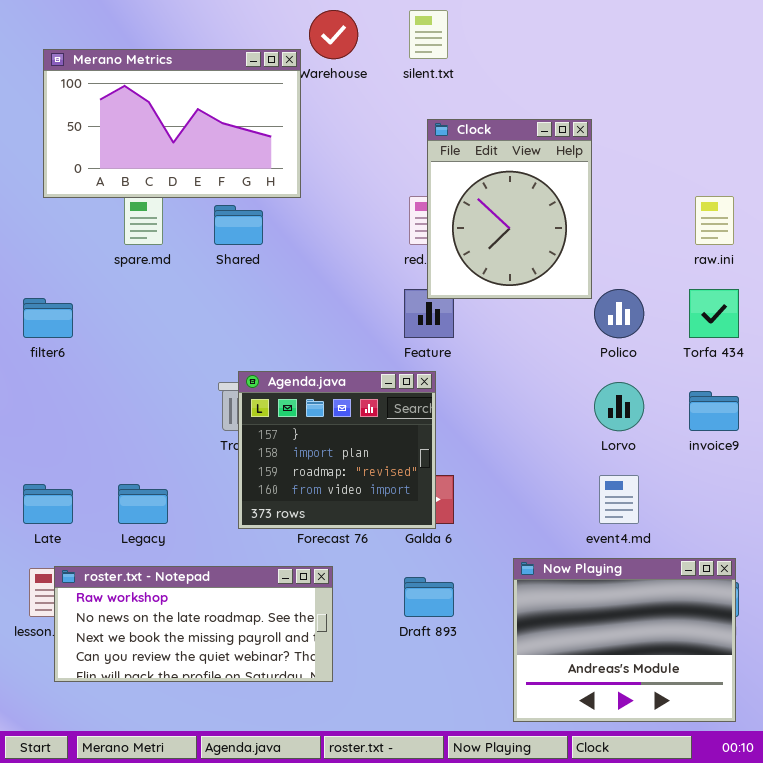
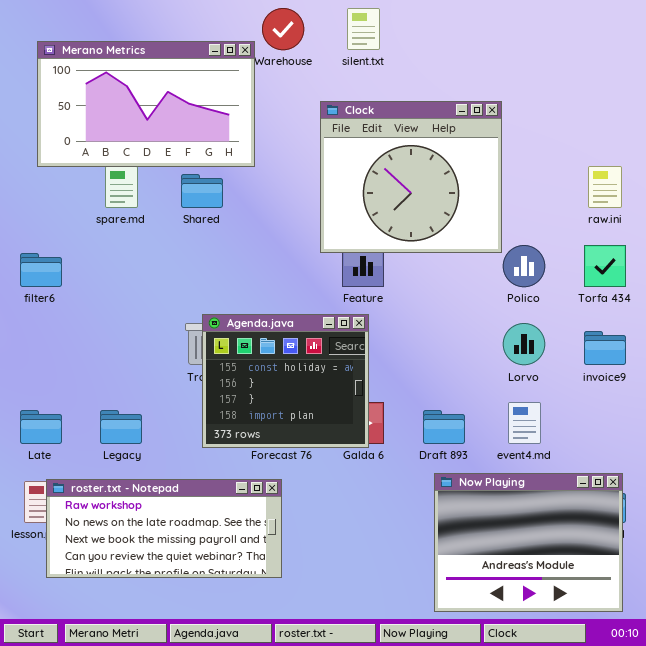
Clock: [427,119,592,299] -> [320,101,502,253], resized
Agenda.java: [238,371,436,529] -> [202,314,369,448], scrolled up 2 rows
Draft 893: [404,577,454,617] -> [423,410,465,444], moved

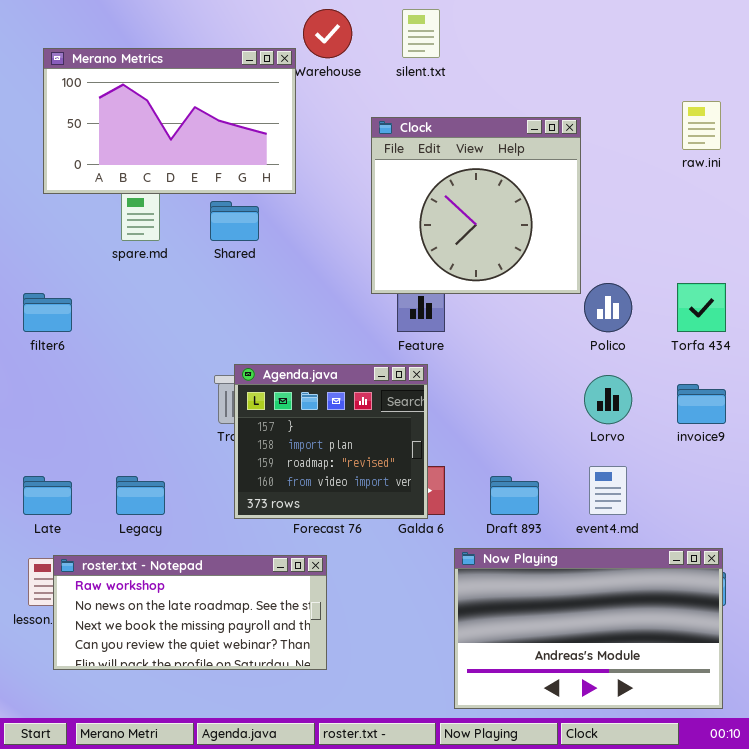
raw.ini: [588,166,622,208] -> [682,101,721,150], moved
Agenda.java: [202,314,369,448] -> [234,364,428,519], scrolled down 2 rows
Now Playing: [434,473,623,612] -> [454,548,723,709], resized

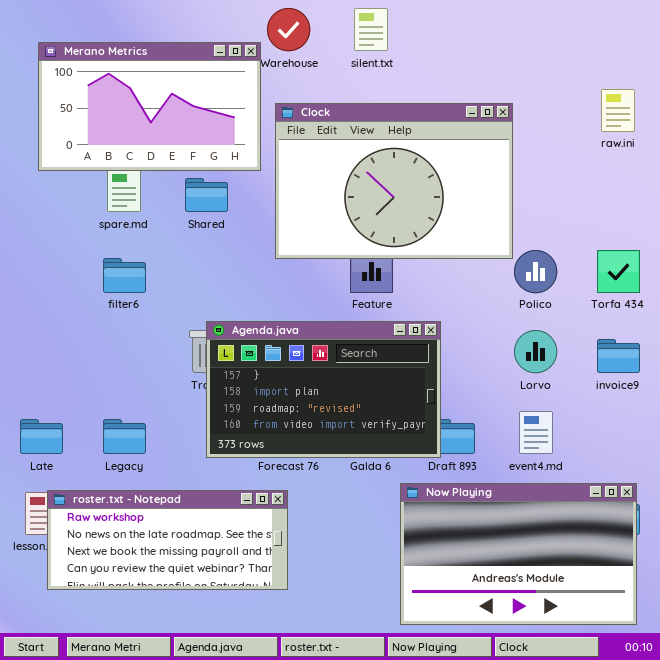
Clock: [371,117,581,294] -> [275,103,513,259], resized
filter6: [23,293,72,332] -> [103,258,146,293], moved
Agenda.java: [234,364,428,519] -> [206,321,441,458], resized

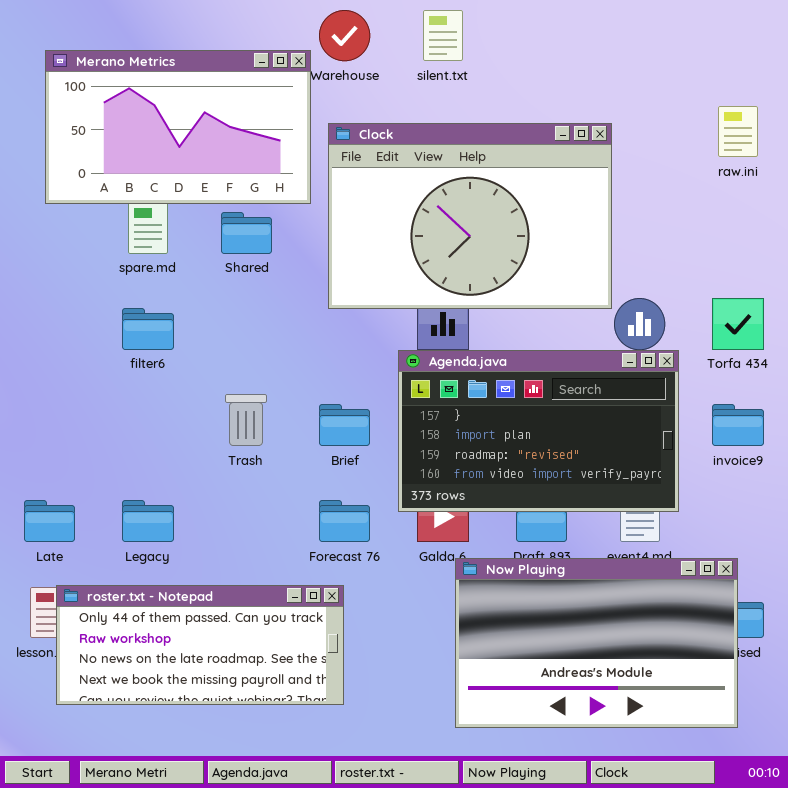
Agenda.java: [206,321,441,458] -> [398,350,679,512], moved
Now Playing: [400,483,637,625] -> [455,558,738,728], moved
roster.txt - Notepad: [47,490,288,590] -> [56,585,344,705], scrolled up 1 row

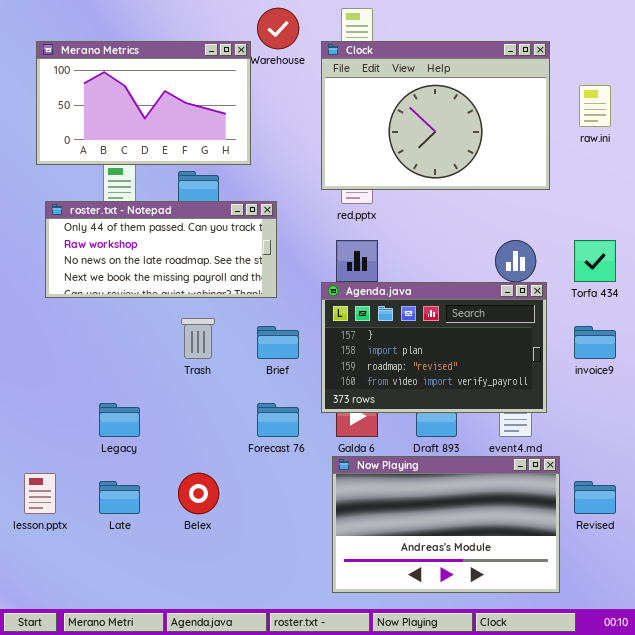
Clock: [328,123,612,309] -> [321,41,550,190], moved
Late: [24,500,75,542] -> [99,481,140,514], moved
Now Playing: [455,558,738,728] -> [332,456,560,593], moved
roster.txt - Notepad: [56,585,344,705] -> [45,201,277,298], moved

